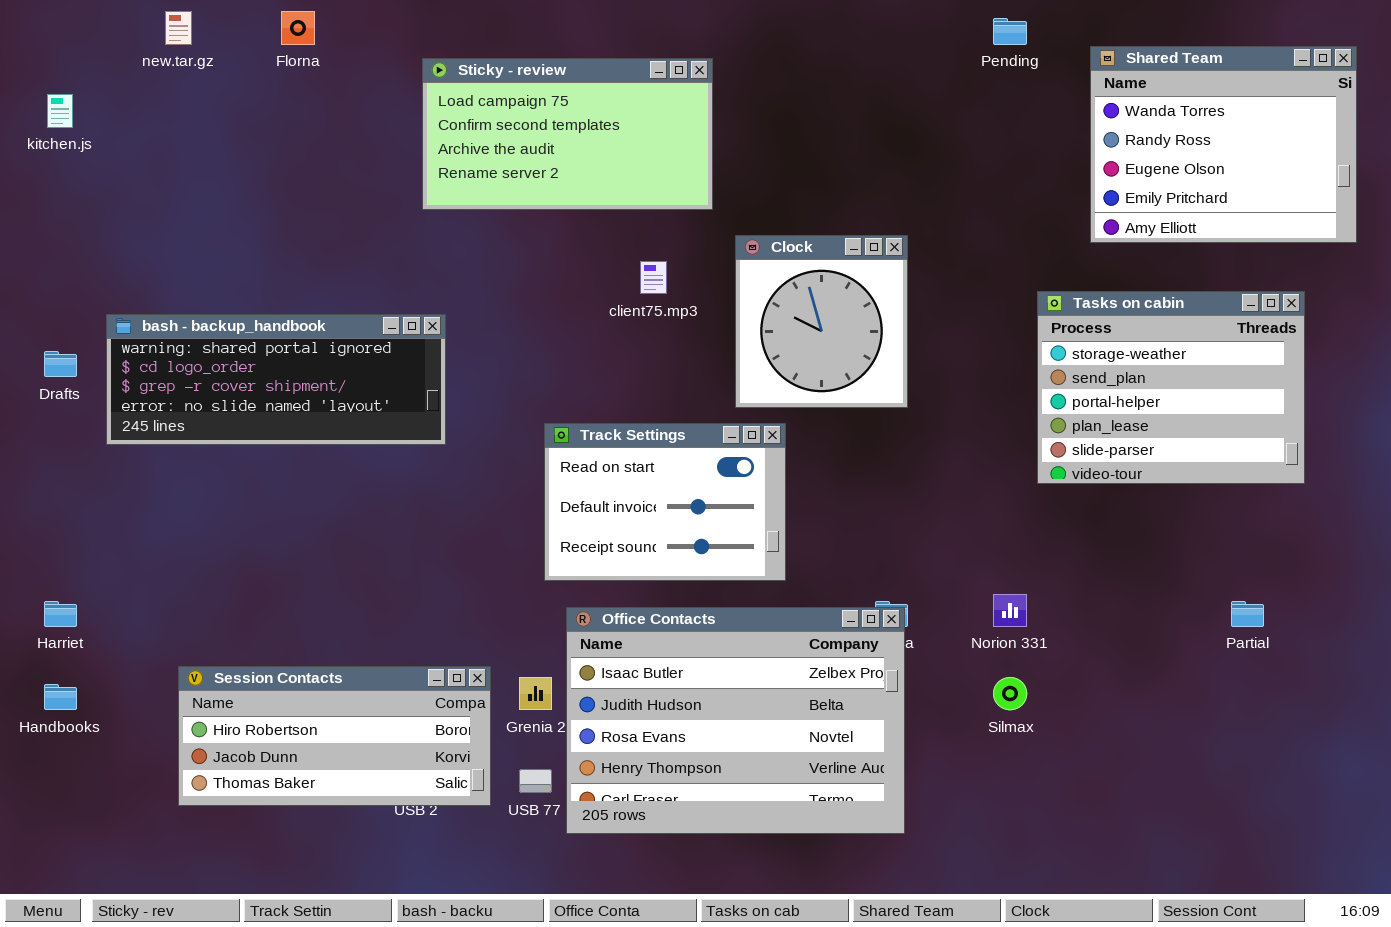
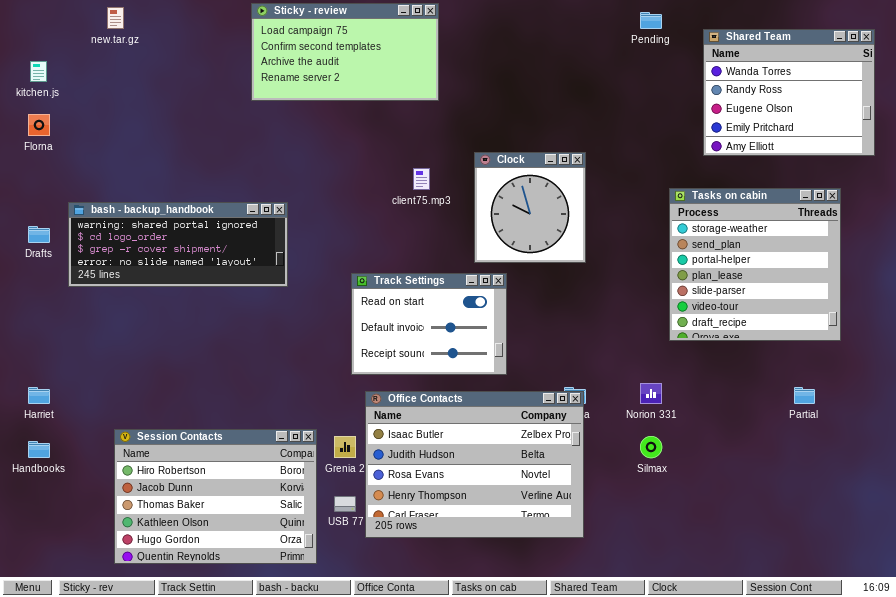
Florna: [281,11,315,45] -> [28,114,50,136], moved
Sticky - review: [422,58,713,210] -> [251,3,439,101], moved
Tasks on cabin: [1037,291,1305,484] -> [669,188,841,341], resized
Session Contacts: [178,666,491,806] -> [114,429,317,564], resized

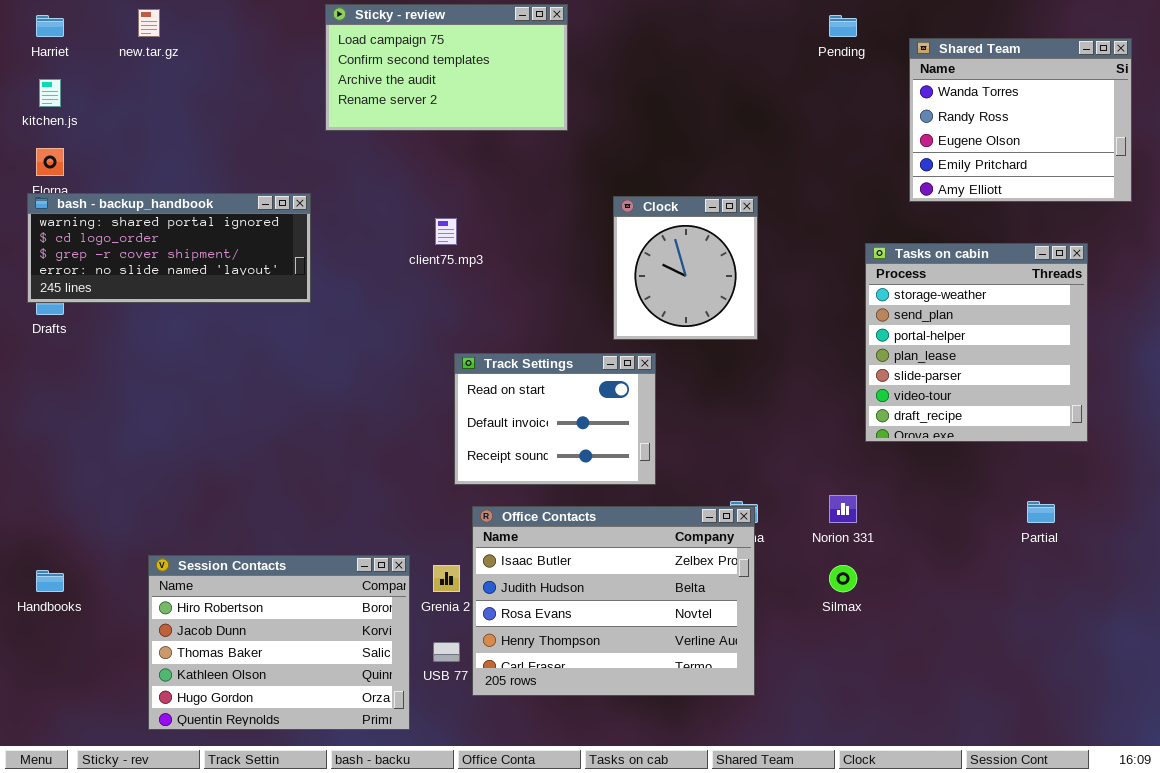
client75.mp3: [413,168,430,190] -> [435,218,457,245], moved
bash - backup_handbook: [68,202,288,287] -> [27,193,311,303], moved
Harriet: [28,387,50,404] -> [36,15,64,37], moved

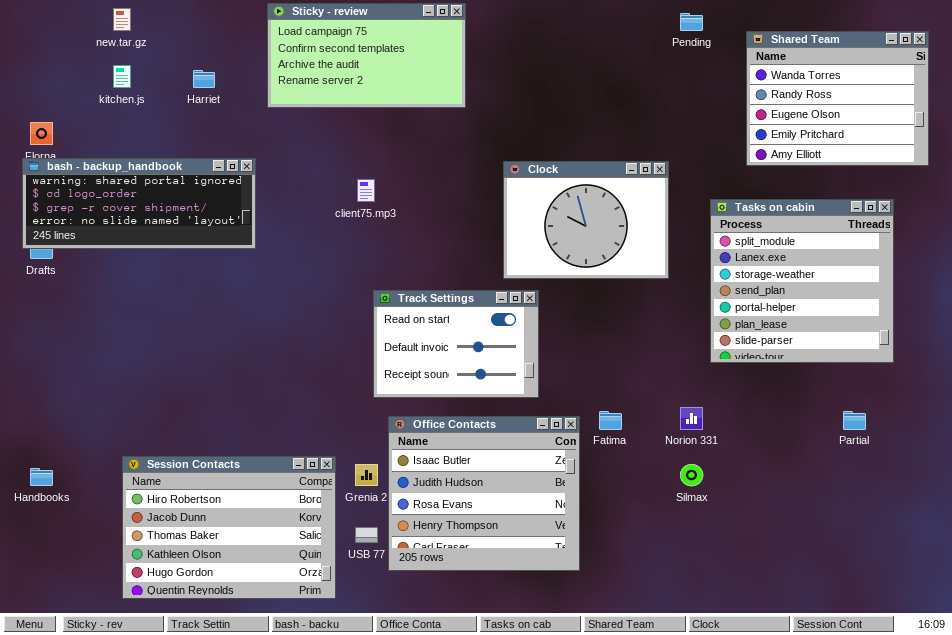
Harriet: [36,15,64,37] -> [193,70,215,88], moved
kitchen.js: [39,79,61,107] -> [113,65,131,88], moved
Clock: [613,196,758,340] -> [503,161,669,279], resized
Tasks on cabin: [865,243,1088,442] -> [710,199,894,363], scrolled up 2 rows
Office Contacts: [472,506,755,696] -> [388,416,580,571], resized

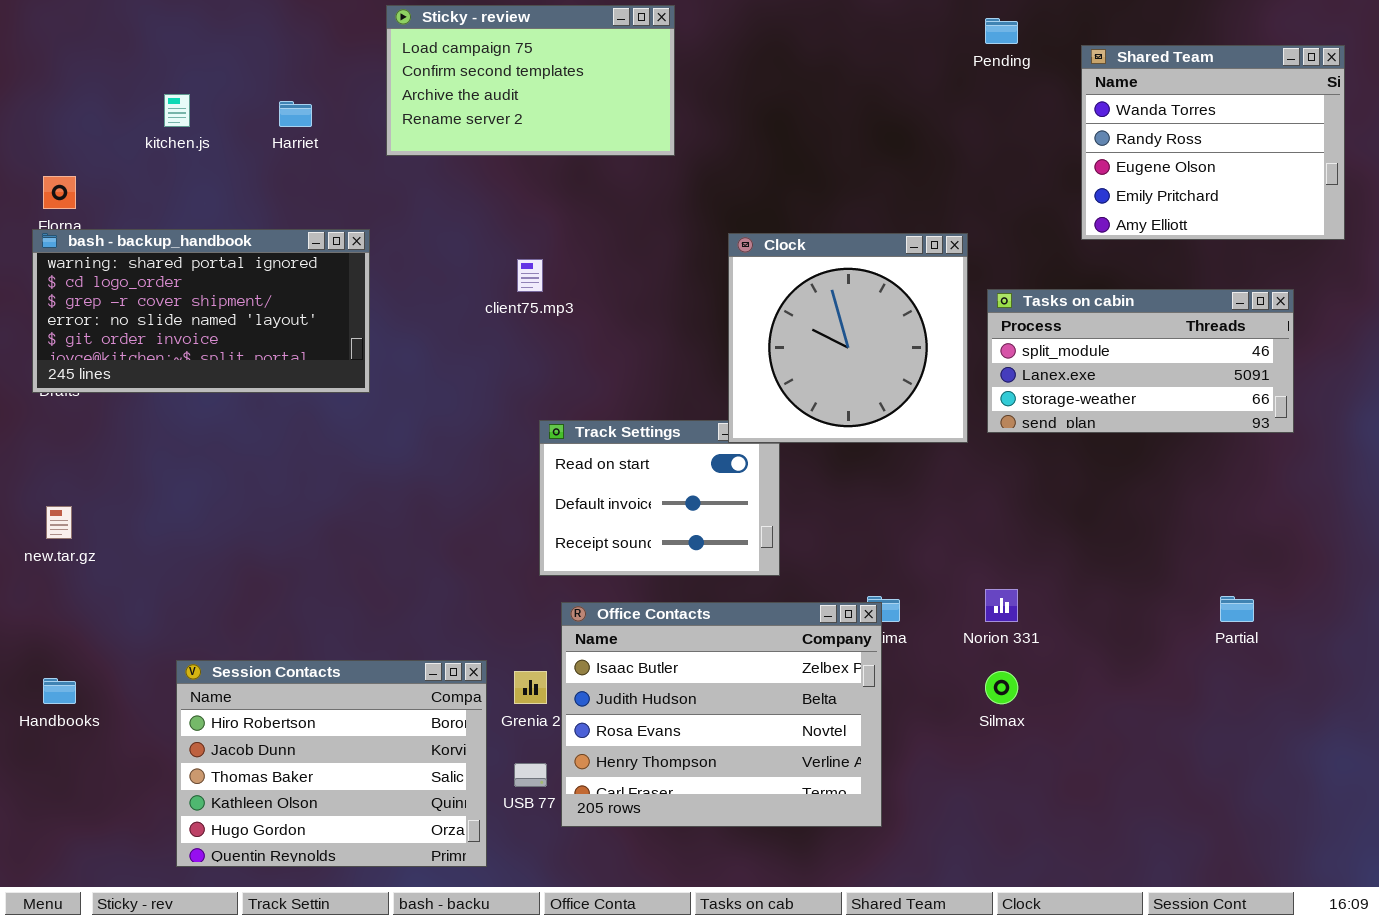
new.tar.gz: [113,8,131,31] -> [46,506,72,539], moved
bash - backup_handbook: [22,158,256,249] -> [32,229,370,393], resized
Clock: [503,161,669,279] -> [728,233,968,443], resized
Tasks on cabin: [710,199,894,363] -> [987,289,1294,433], resized
Office Contacts: [388,416,580,571] -> [561,602,882,827], resized

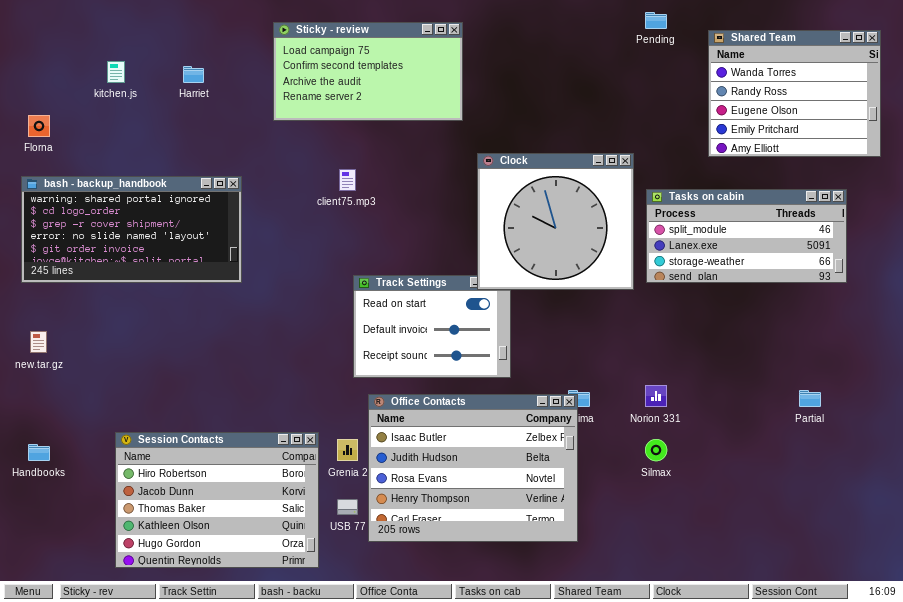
Sticky - review: [386,5,675,156] -> [273,22,463,121], moved
bash - backup_handbook: [32,229,370,393] -> [21,176,242,283], moved

